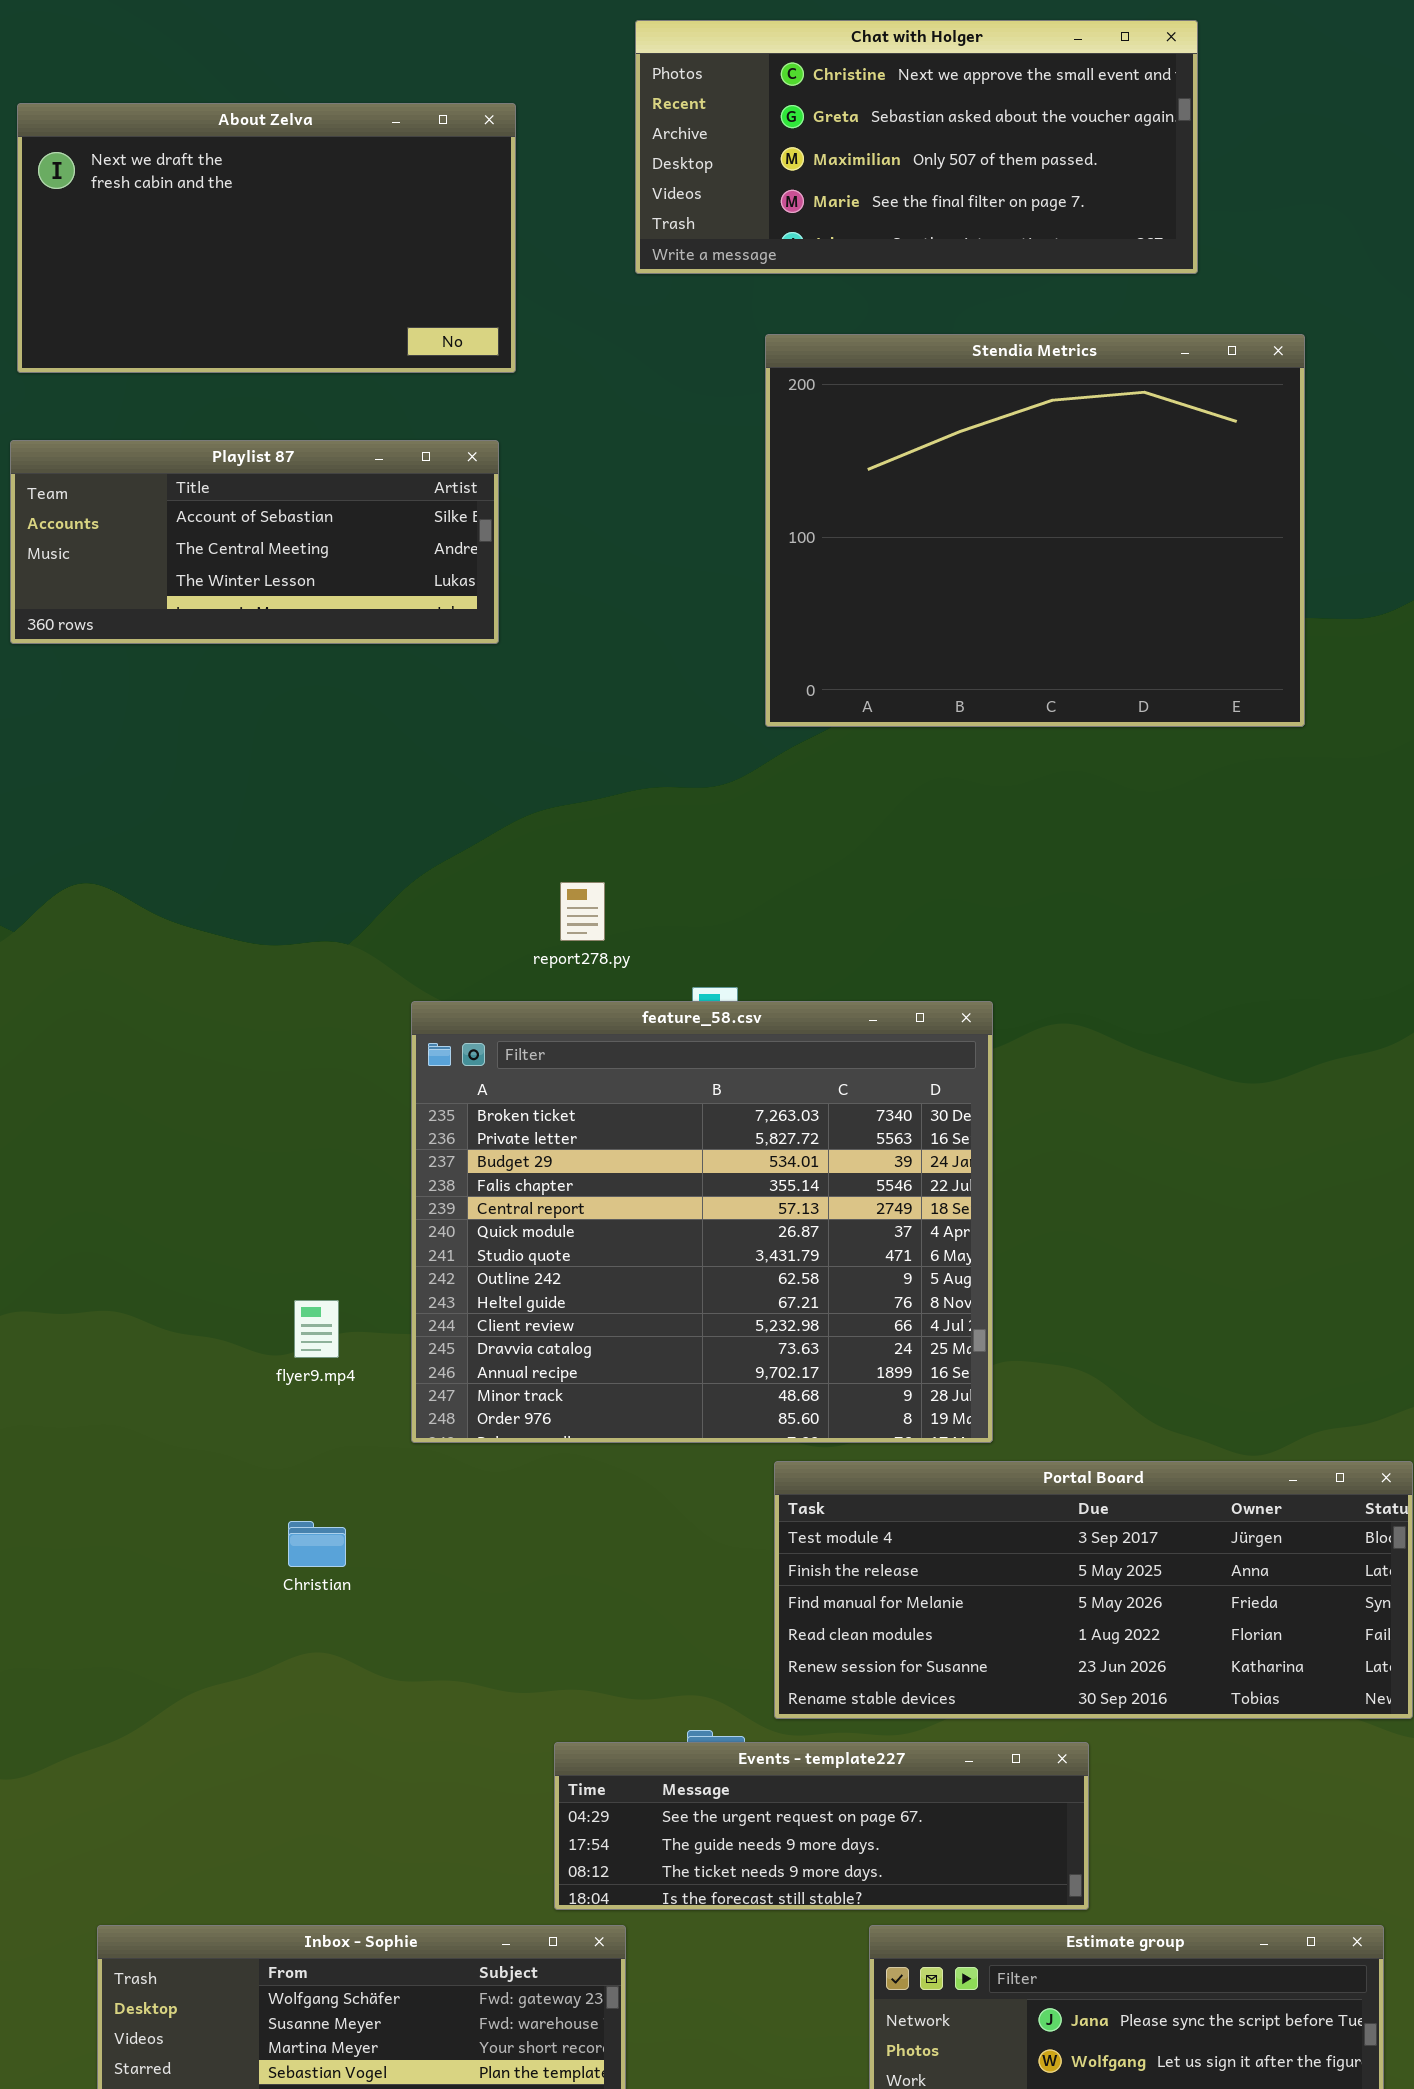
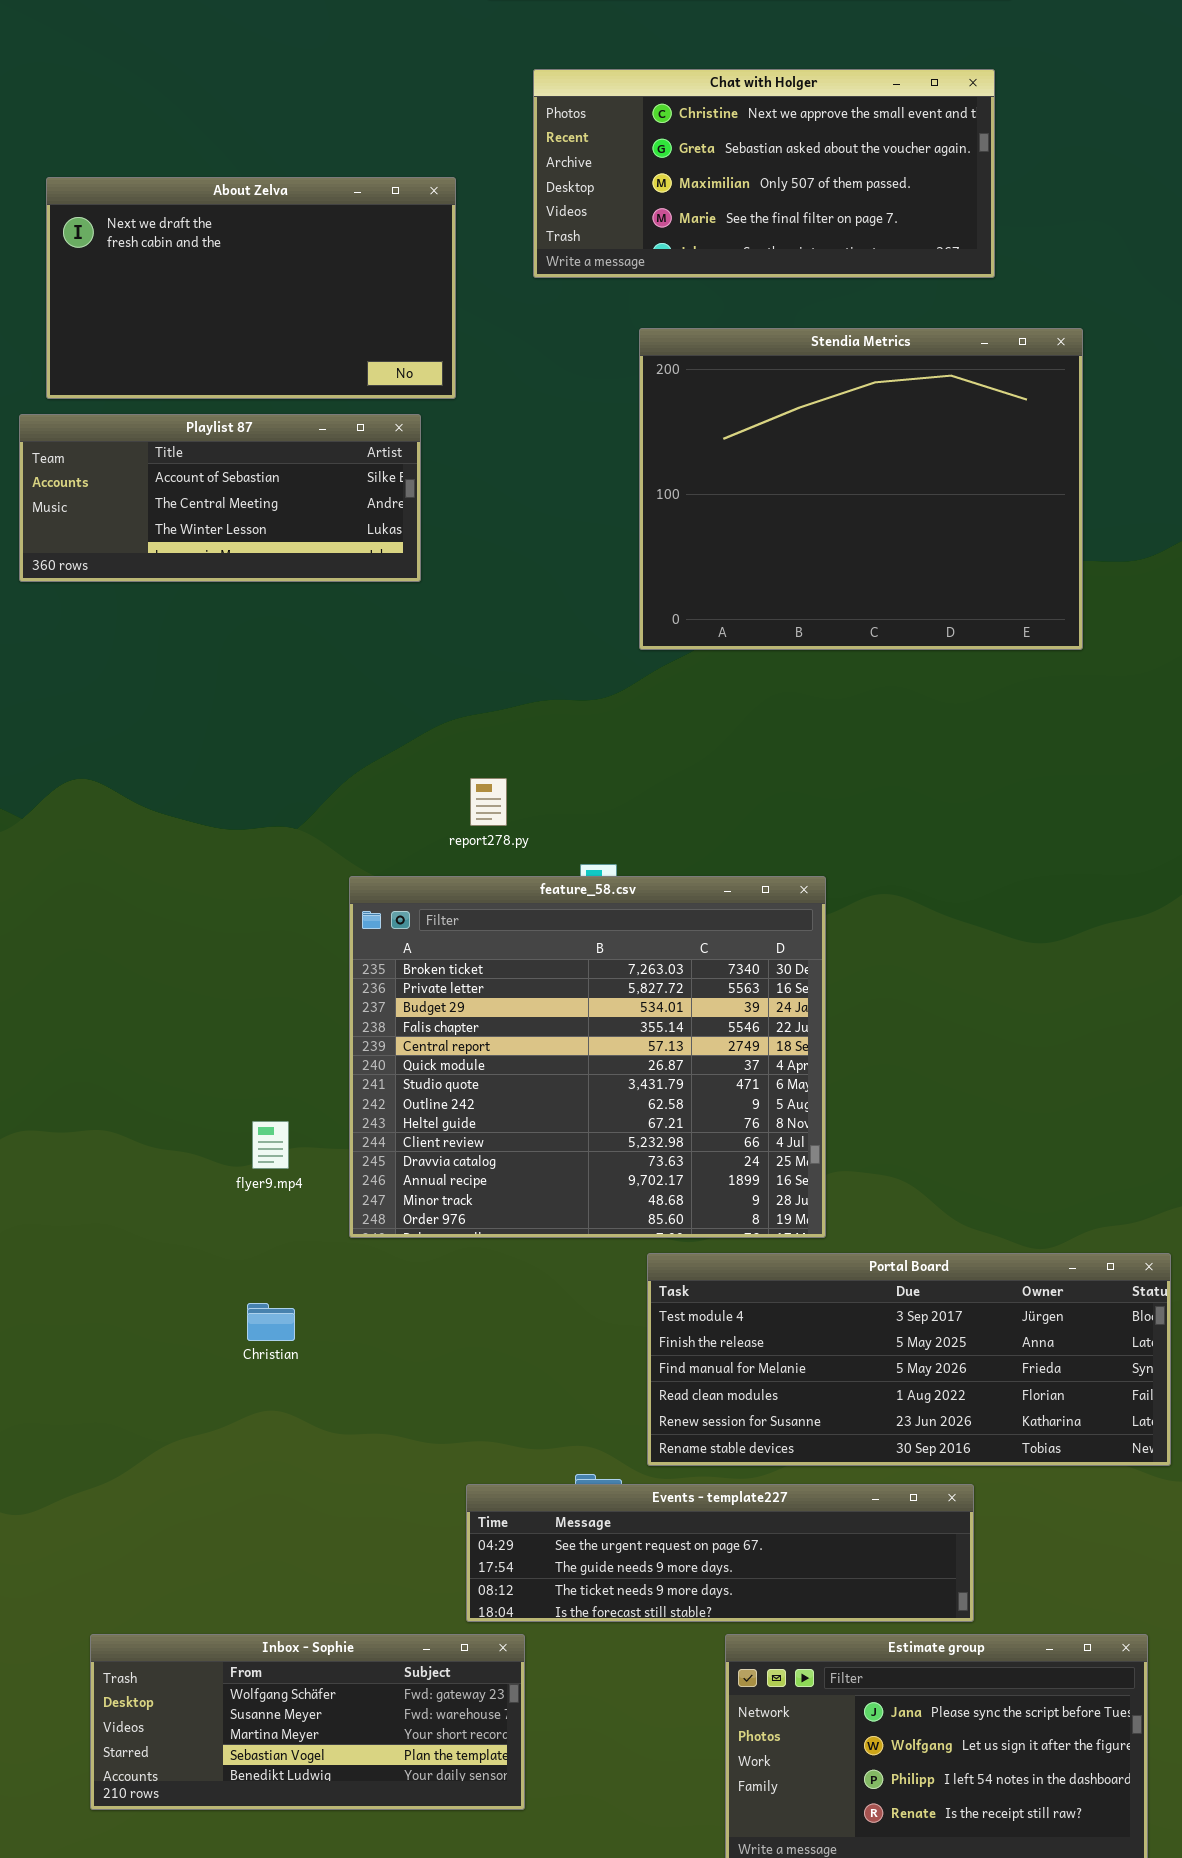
About Zelva: [17,103,516,373] -> [46,177,456,399], moved
Events - template227: [554,1742,1089,1910] -> [466,1484,974,1622], resized

